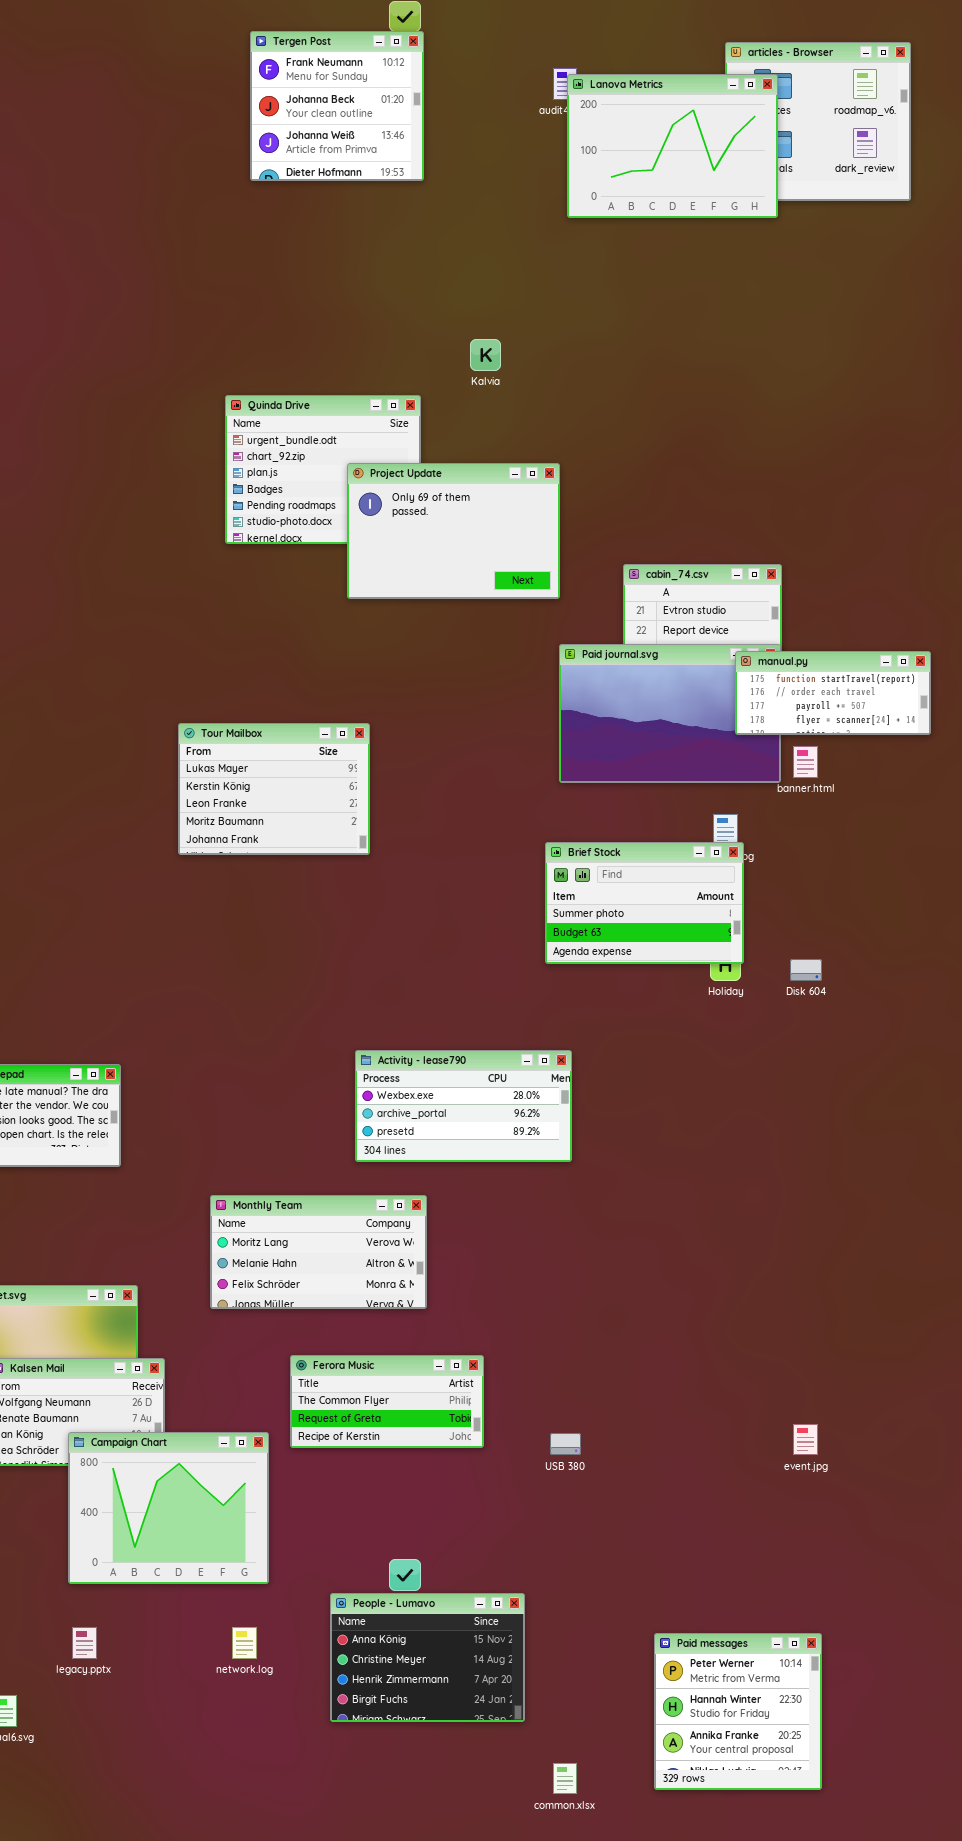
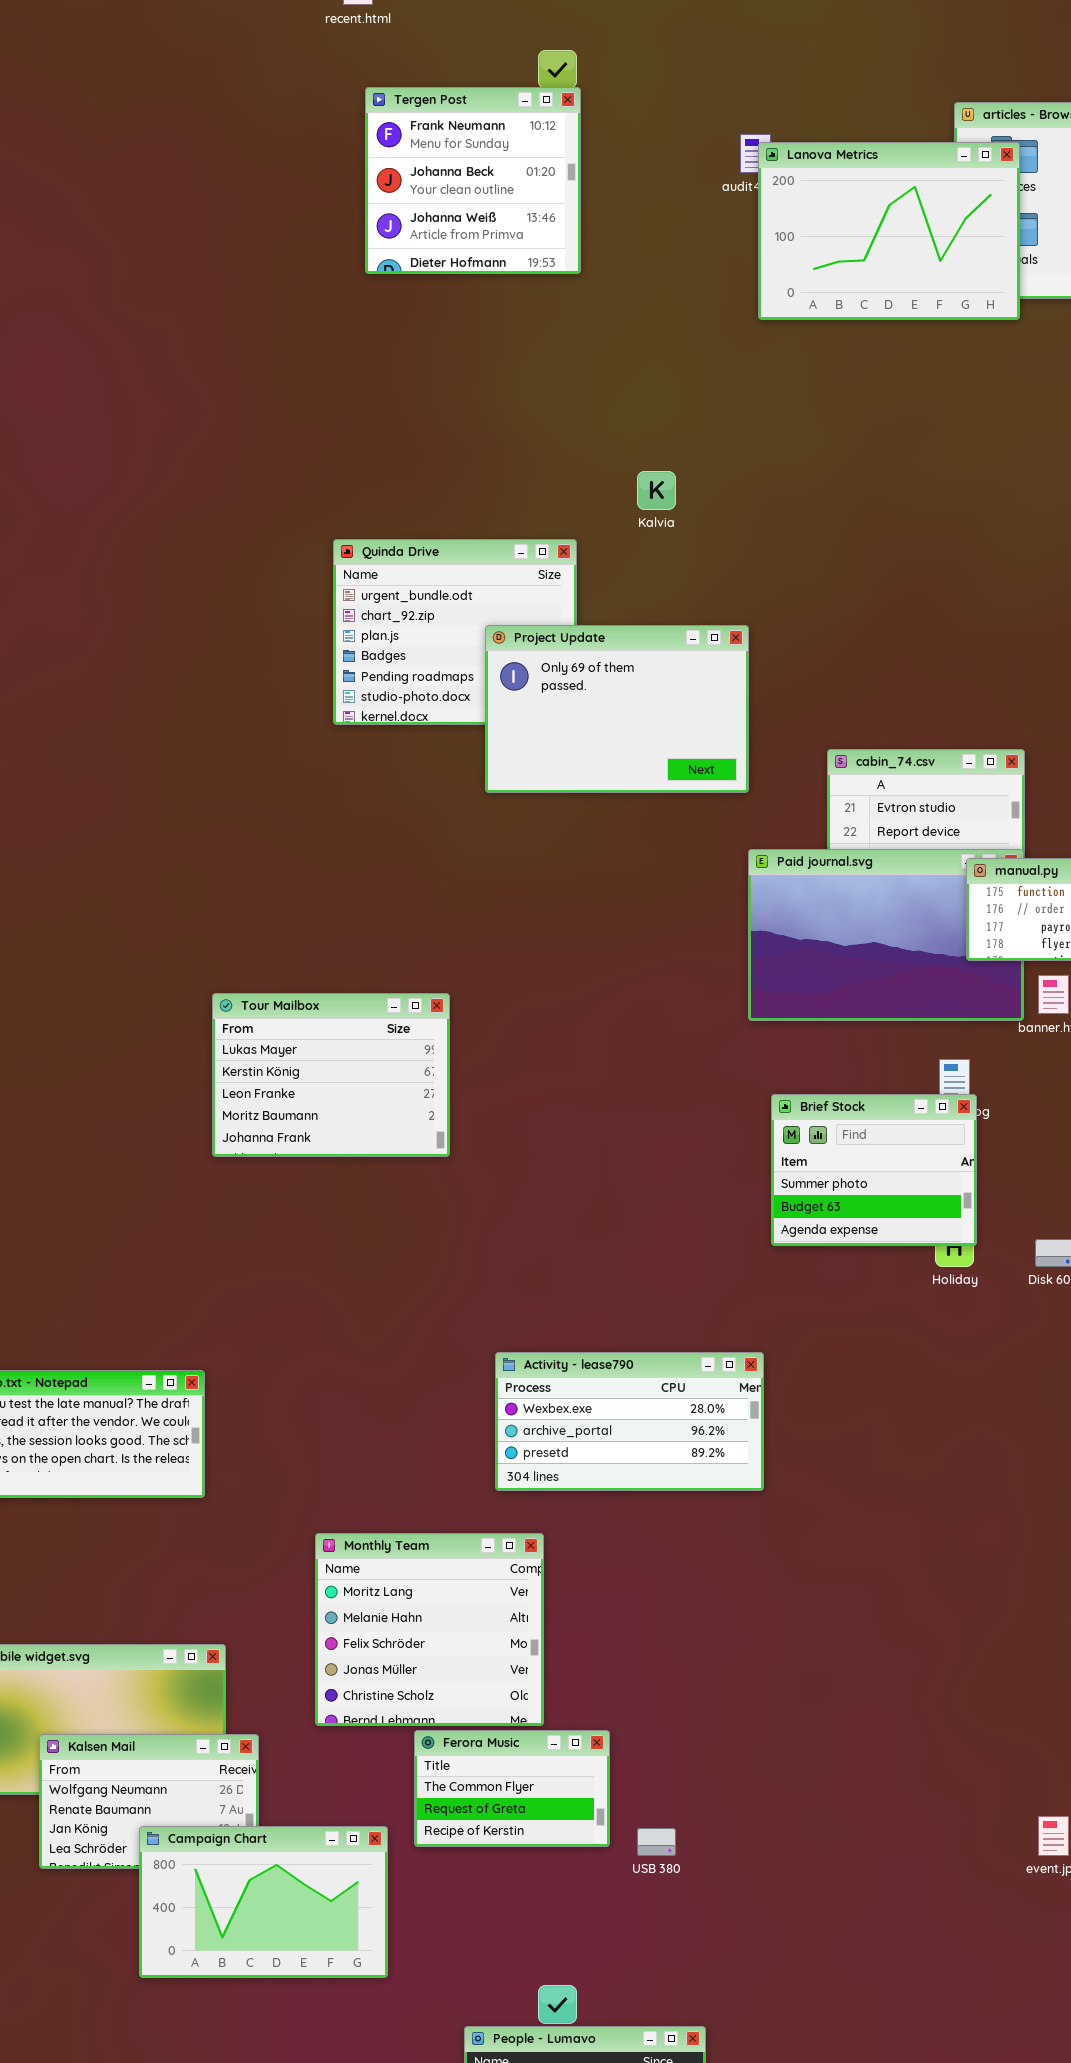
Tour Mailbox: [178,723,370,855] -> [212,993,450,1157], moved
Brief Stock: [545,842,744,964] -> [771,1094,977,1246], resized
Monthly Team: [210,1195,427,1309] -> [315,1533,544,1726], resized
Ferora Music: [290,1355,484,1448] -> [414,1730,610,1847], resized
Campaign Chart: [68,1432,269,1584] -> [139,1826,388,1978], resized
USB 380: [550,1433,581,1455] -> [637,1828,676,1856], moved

